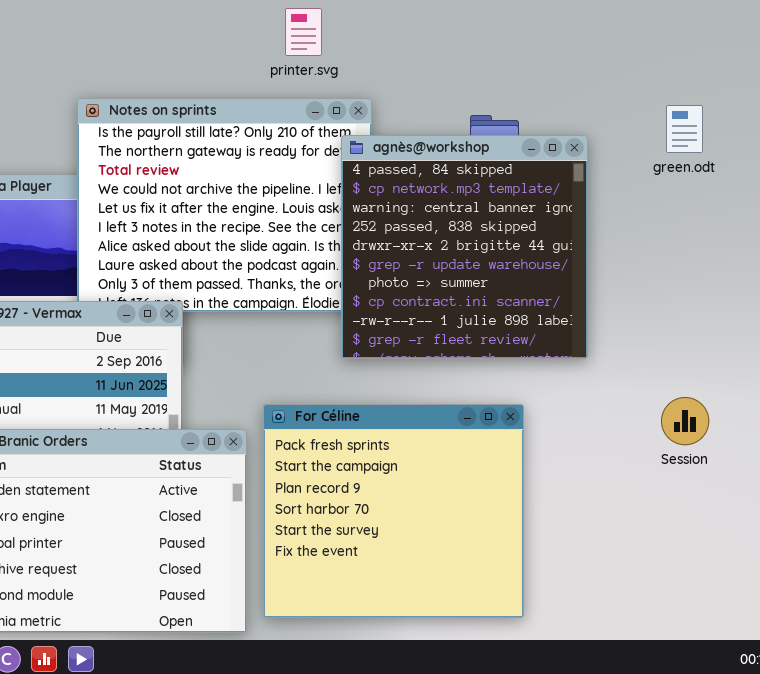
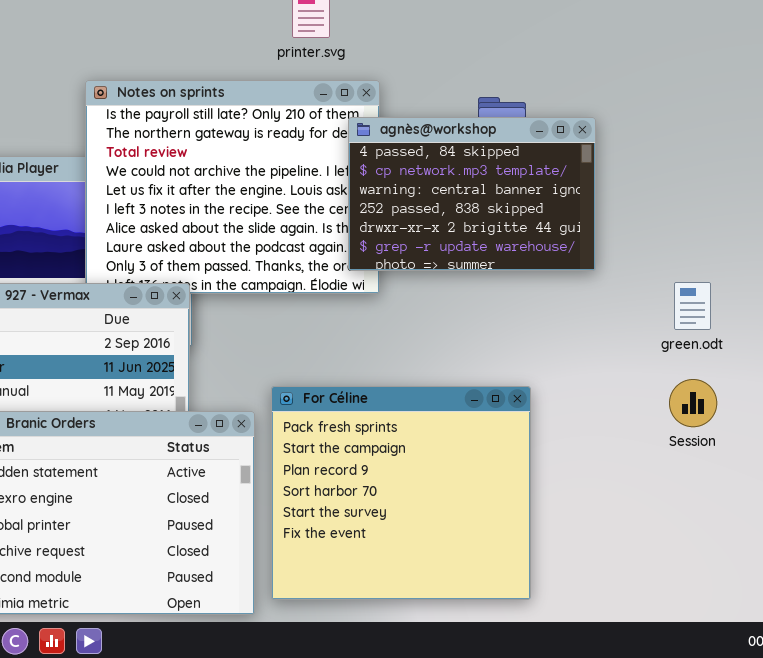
green.odt: [666,105,703,153] -> [674,282,711,330], moved
agnès@workshop: [341,135,588,359] -> [348,117,596,271], resized

